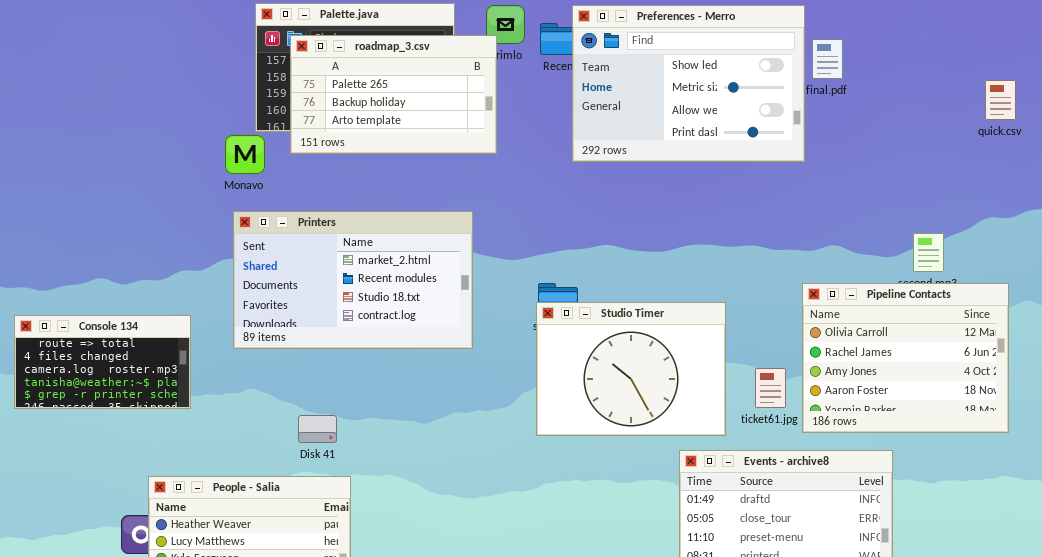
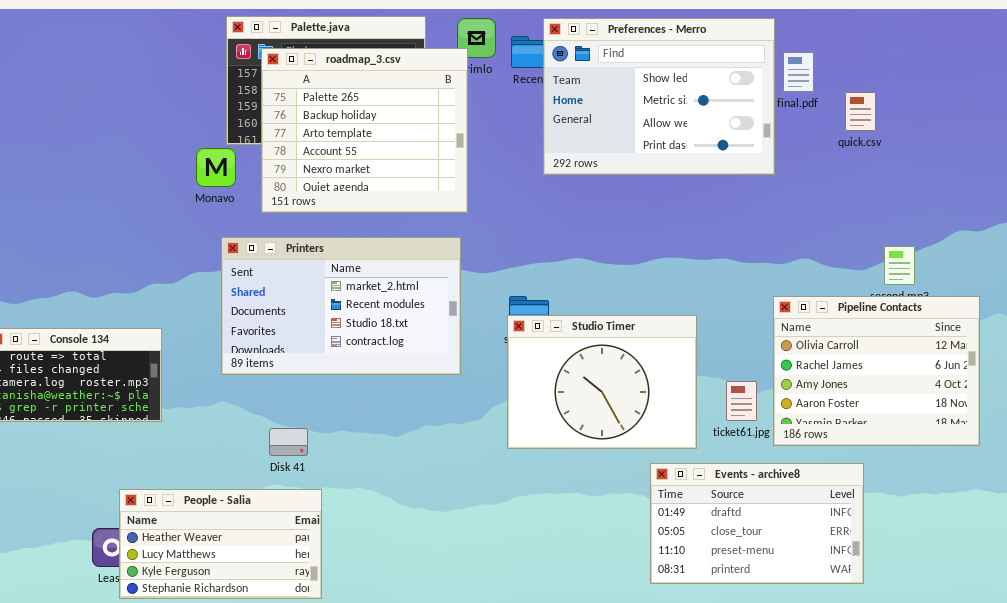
roadmap_3.csv: [290,35,497,154] -> [261,48,468,213], resized
quick.csv: [985,80,1016,120] -> [845,92,876,131], moved
Printers: [233,211,473,349] -> [221,237,461,375], moved

